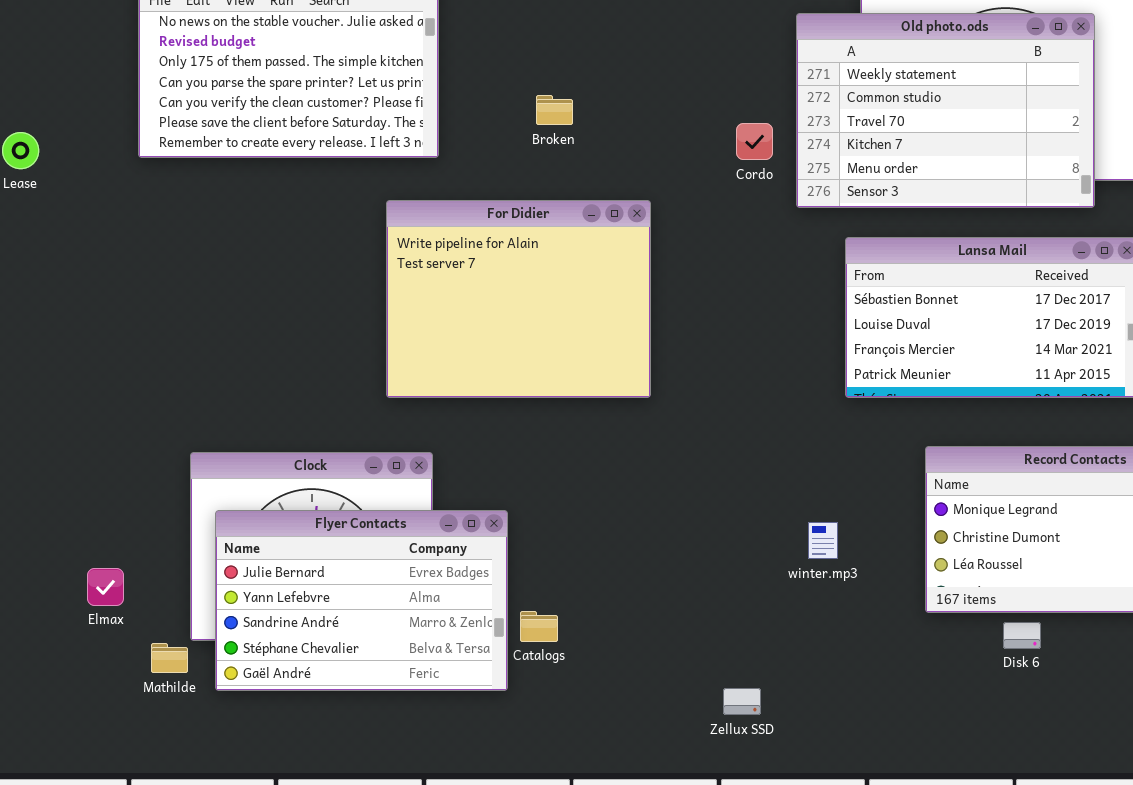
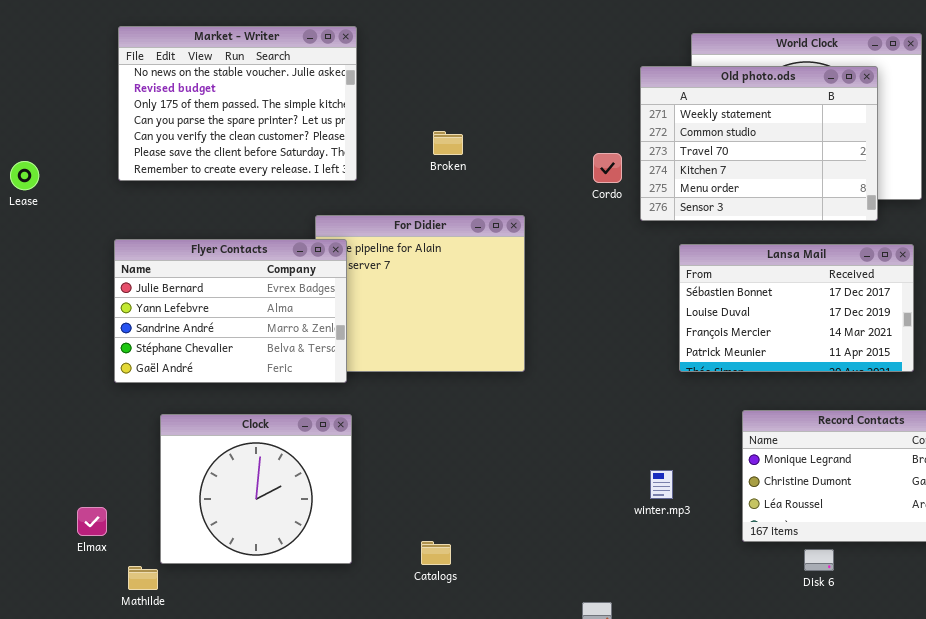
Flyer Contacts: [215,510,508,691] -> [114,239,347,383], moved

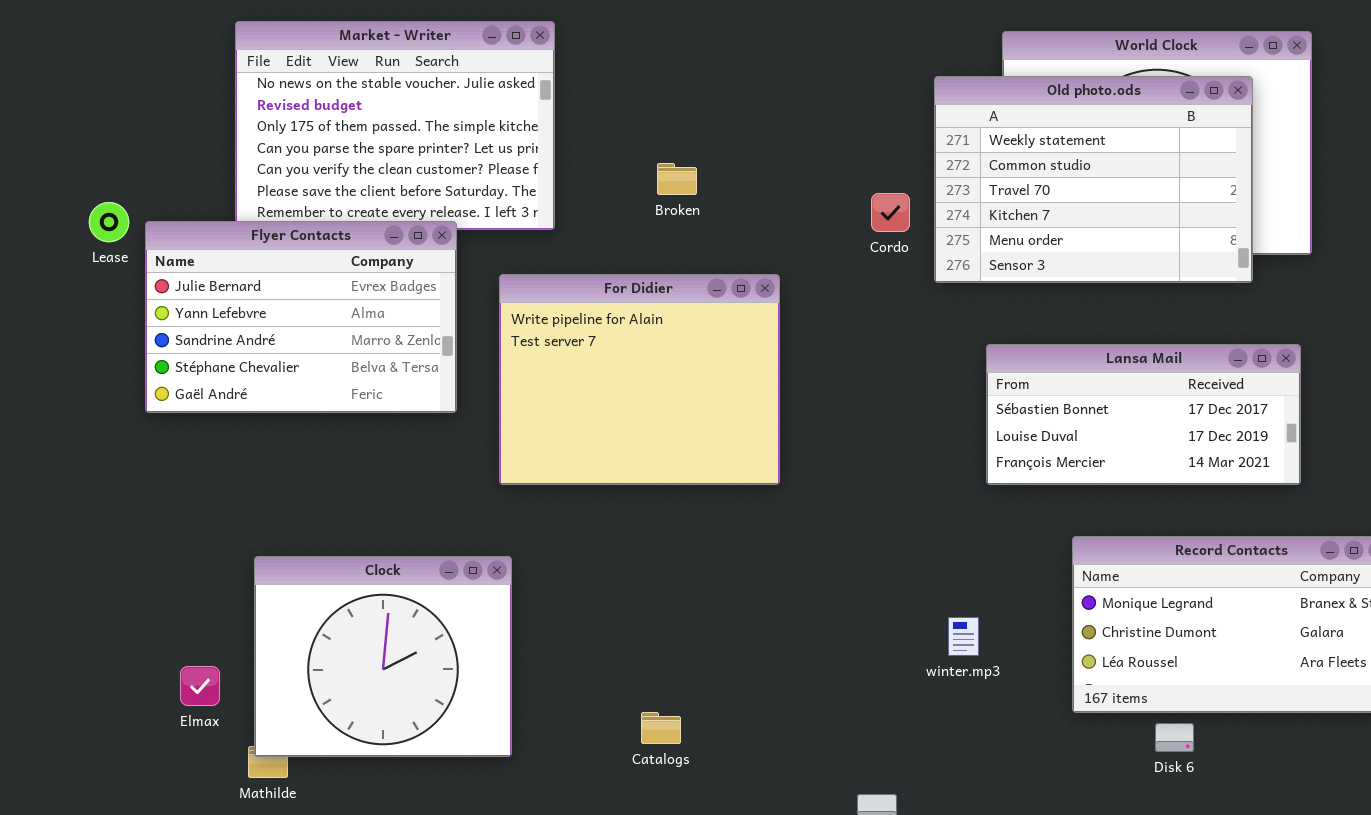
Flyer Contacts: [114,239,347,383] -> [145,221,457,413], moved
Lansa Mail: [679,244,914,372] -> [986,344,1301,485], resized
Clock: [160,414,352,564] -> [254,556,512,757], moved

